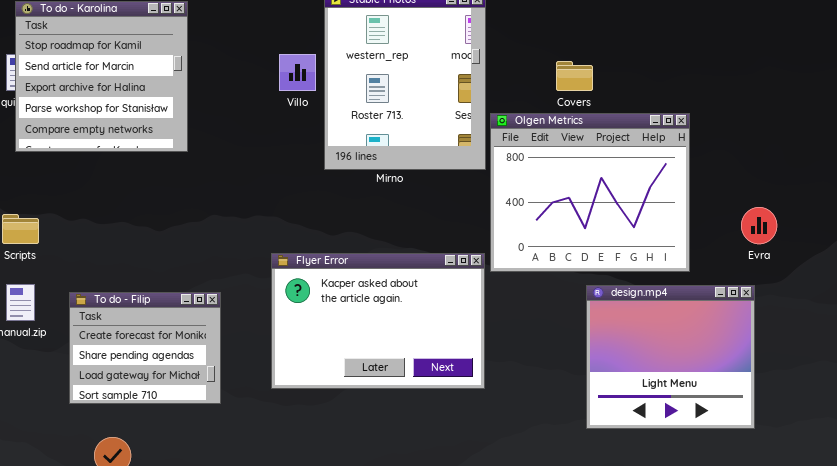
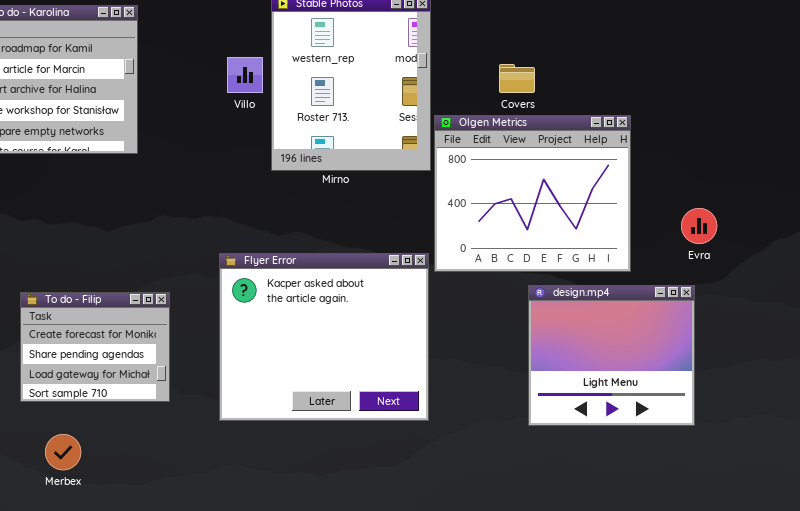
Flyer Error: [271,253,485,389] -> [219,253,429,421], resized

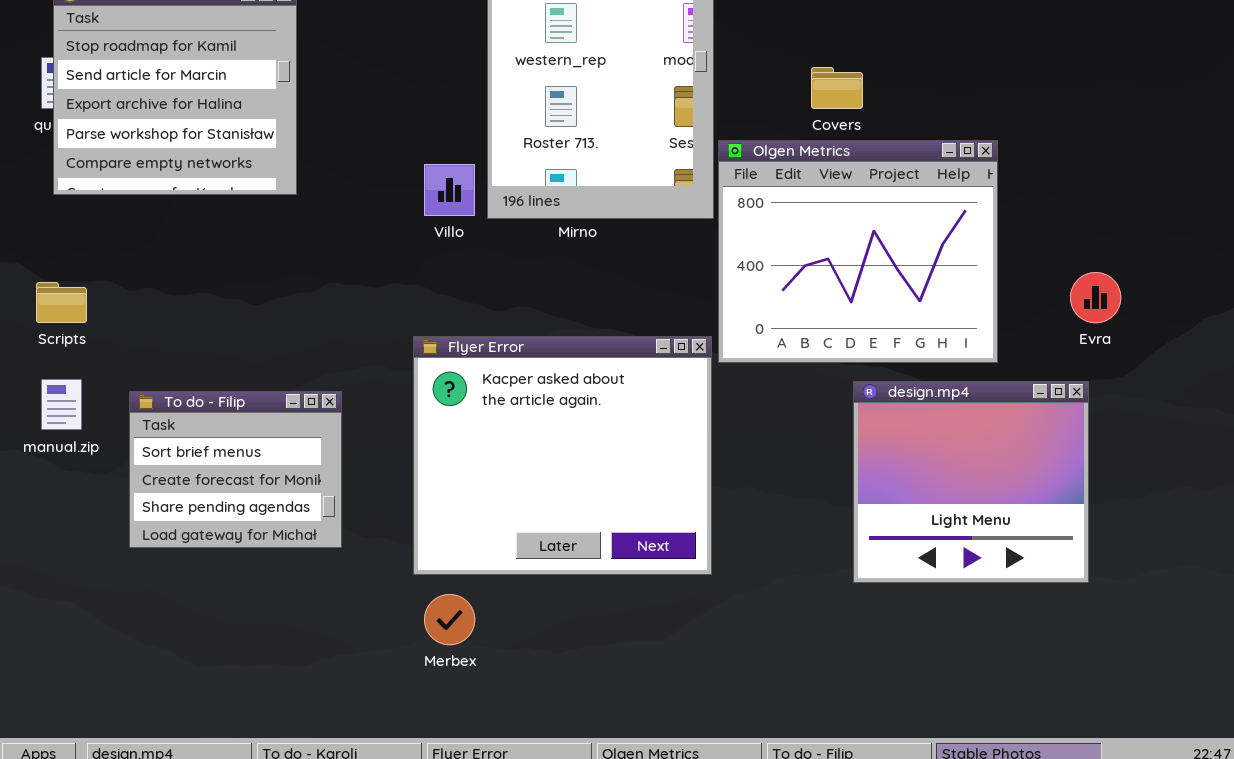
Villo: [227,57,263,93] -> [424,164,475,216], moved
To do - Filip: [20,292,170,402] -> [129,391,342,548], scrolled up 1 row
Merbex: [45,434,81,470] -> [424,594,475,645], moved

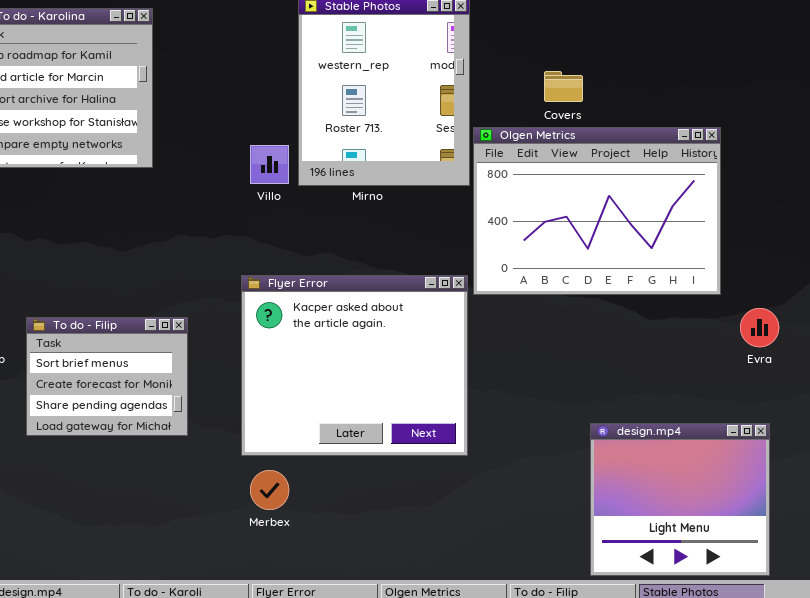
Olgen Metrics: [718,140,998,363] -> [473,127,721,295], resized
Evra: [1070,272,1121,323] -> [740,308,779,347], moved
design.mp4: [853,381,1089,583] -> [590,423,770,576], moved

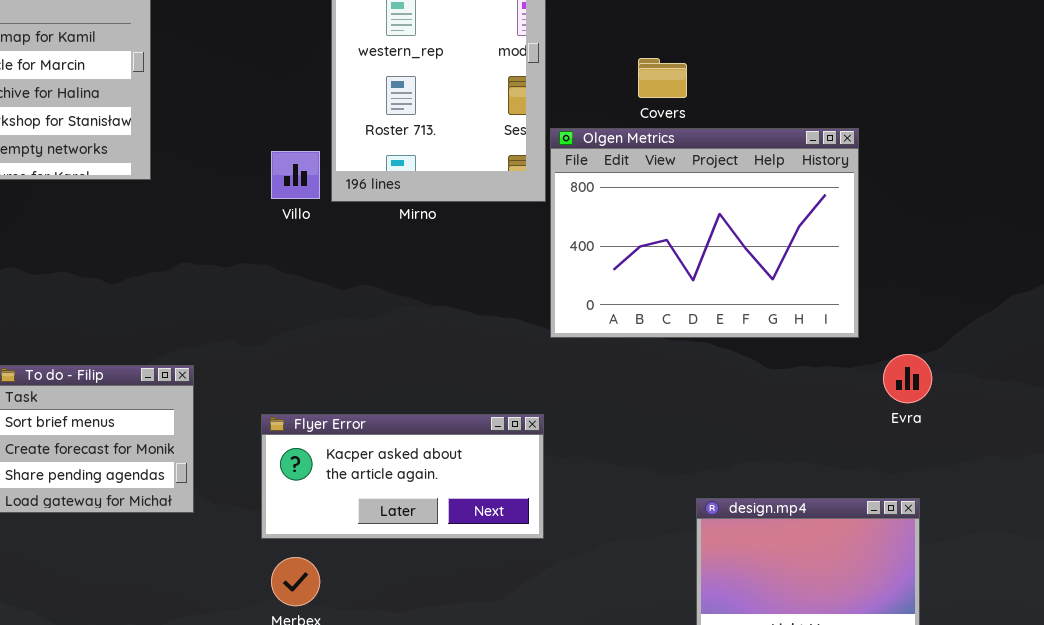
Flyer Error: [241,275,468,456] -> [261,414,544,539], resized

